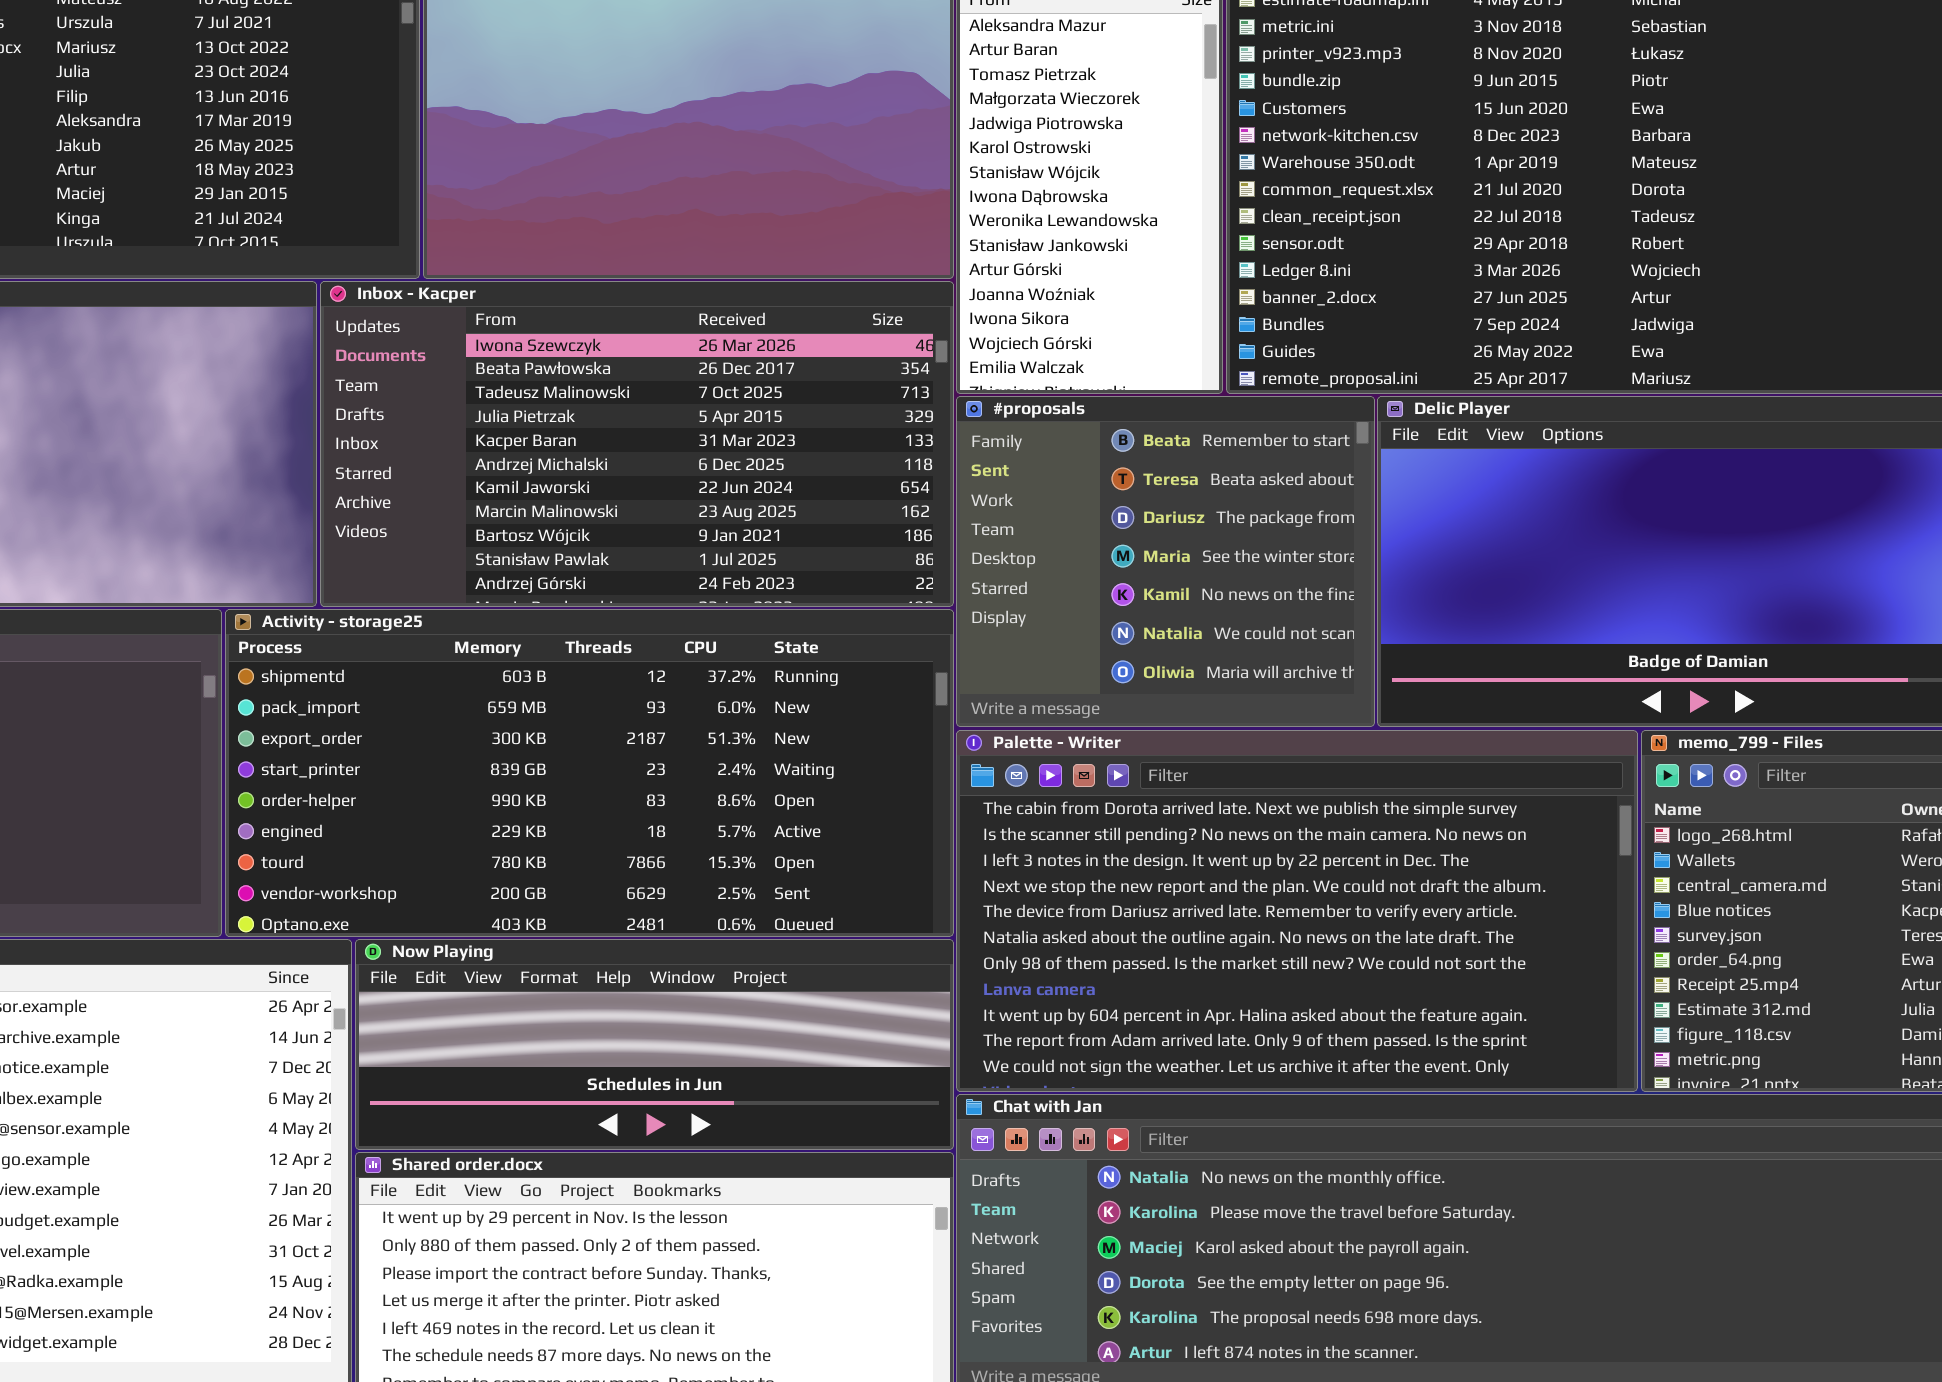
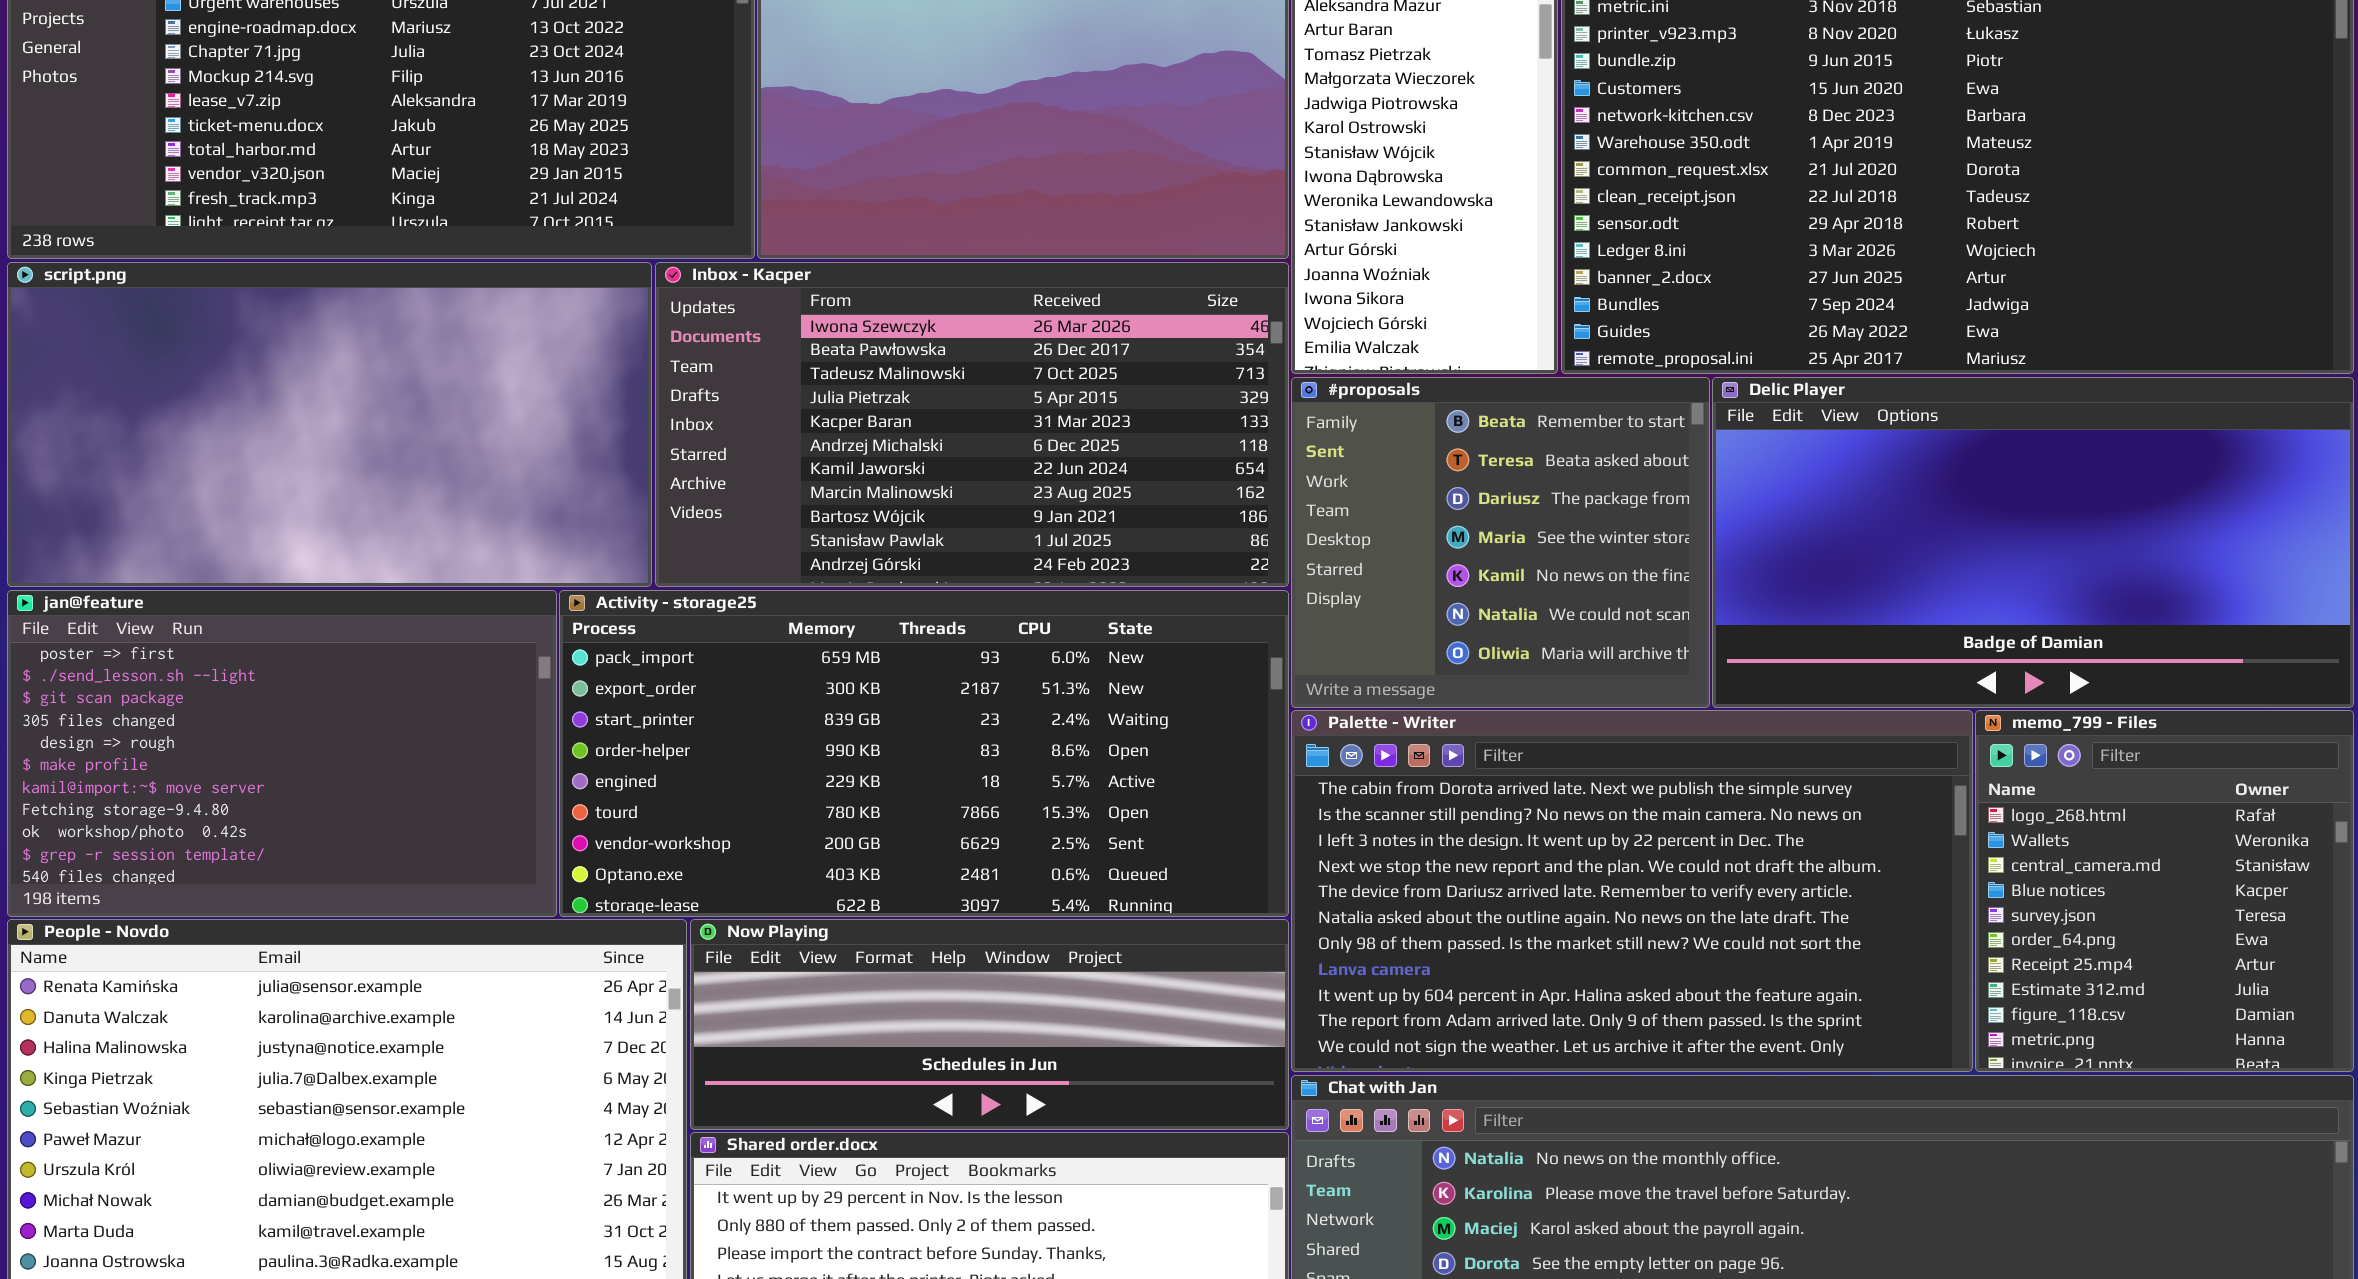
Activity - storage25: [225,609,954,937] -> [559,590,1289,917], scrolled down 1 row

